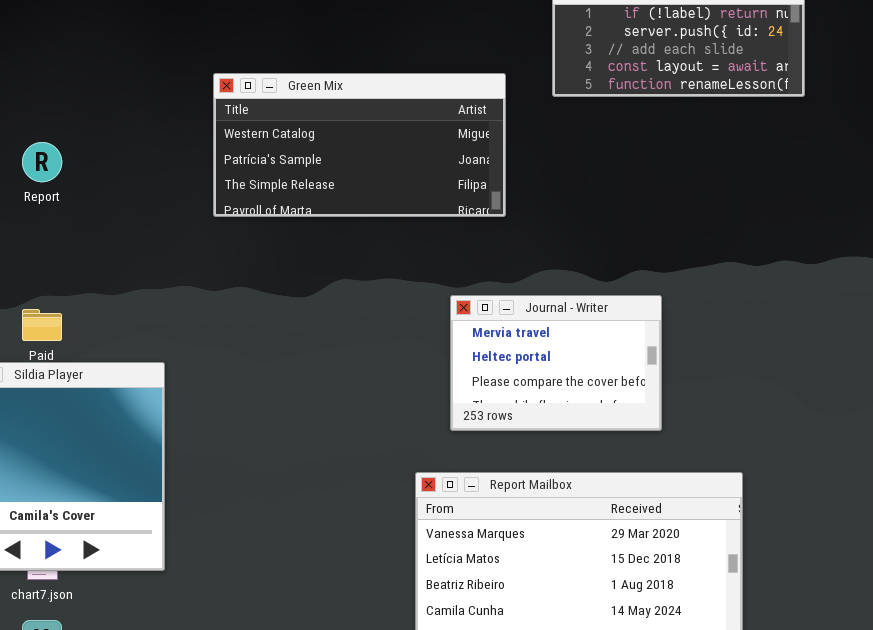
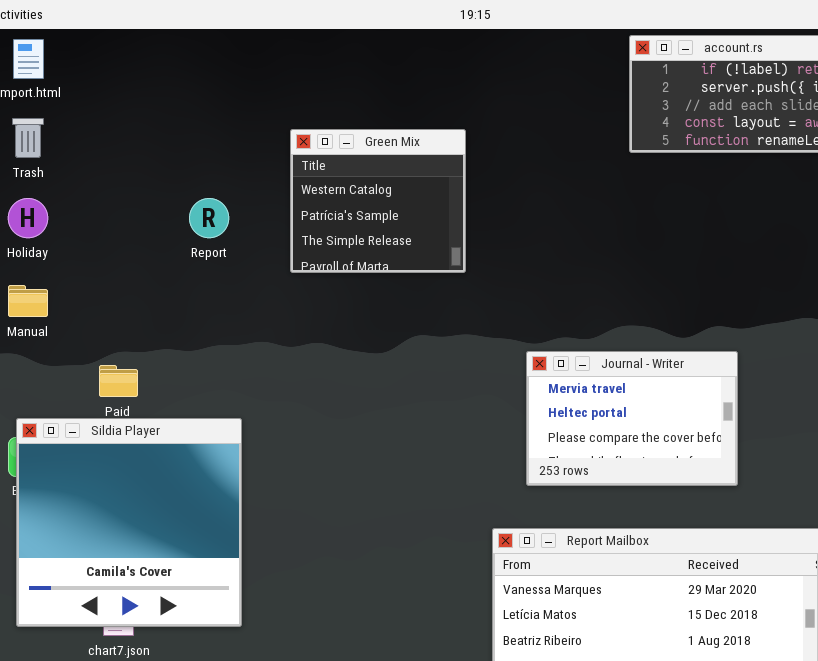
Green Mix: [213,73,506,217] -> [290,129,466,273], resized
Report: [22,142,62,182] -> [189,198,229,238], moved

